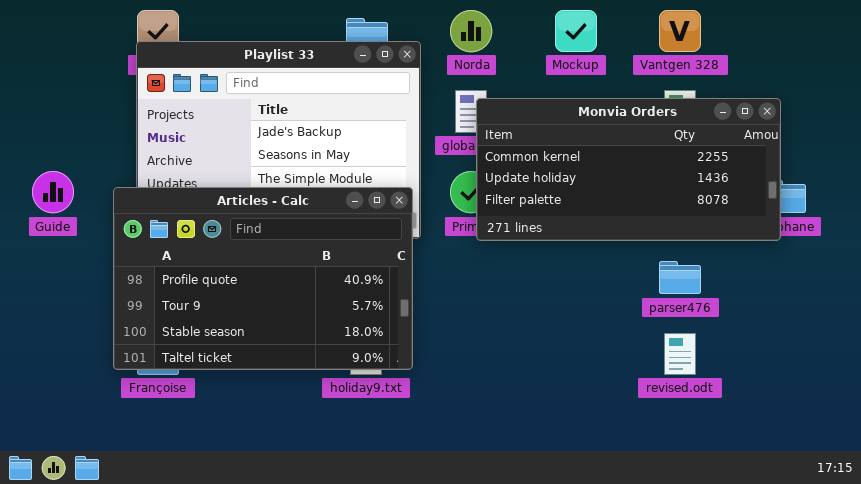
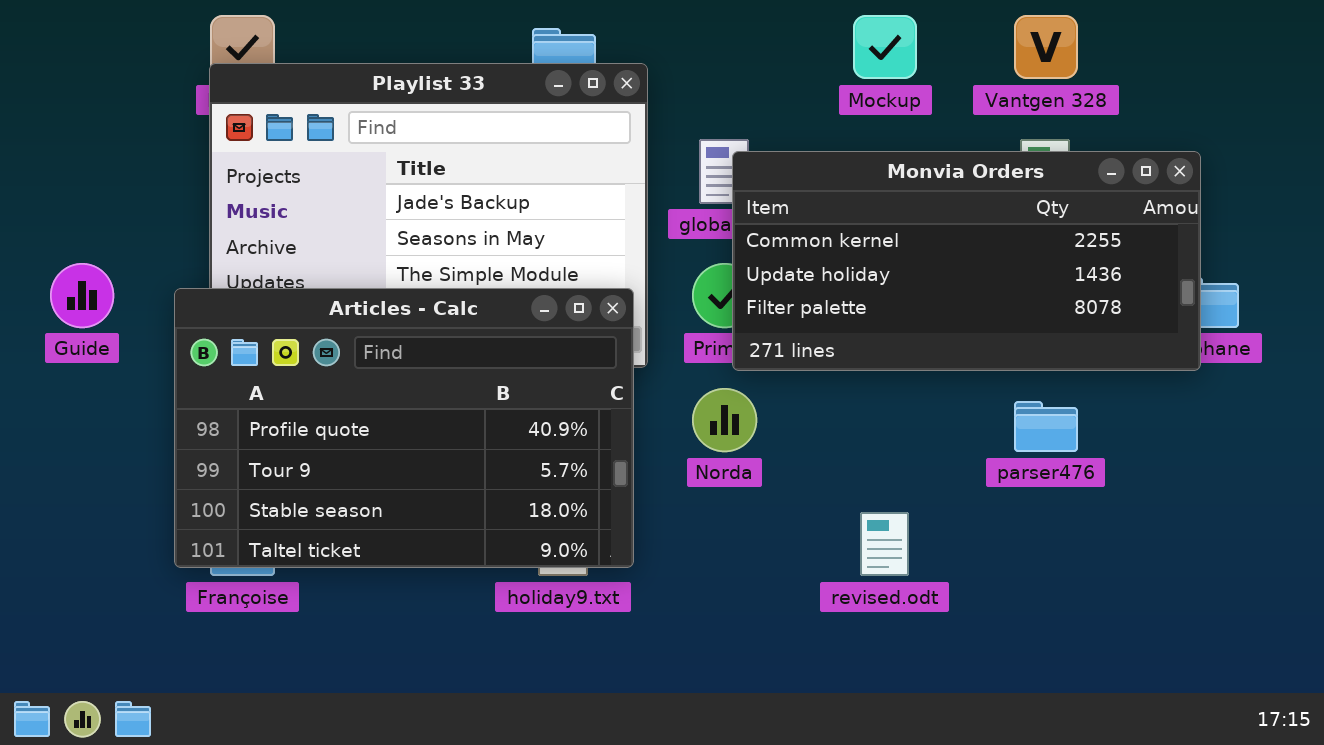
Norda: [450,10,492,52] -> [692,388,757,452], moved
revised.odt: [664,333,696,375] -> [860,512,909,576], moved

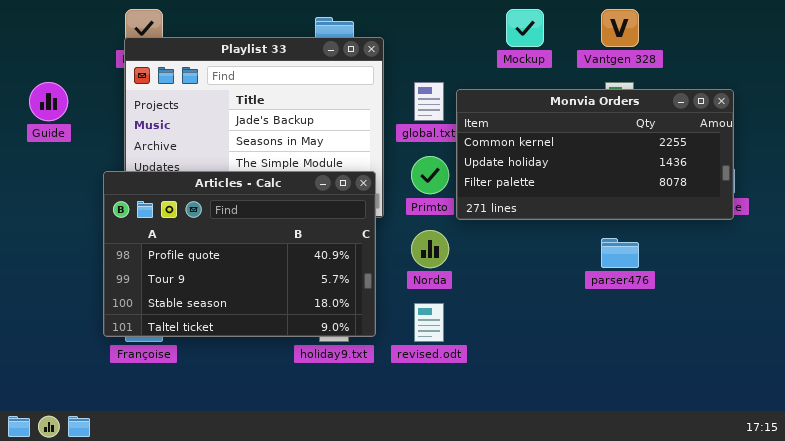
Monvia Orders: [732,151,1201,371] -> [456,89,734,220], moved
Guide: [50,263,114,328] -> [29,82,68,121], moved
revised.odt: [860,512,909,576] -> [414,303,444,342], moved

